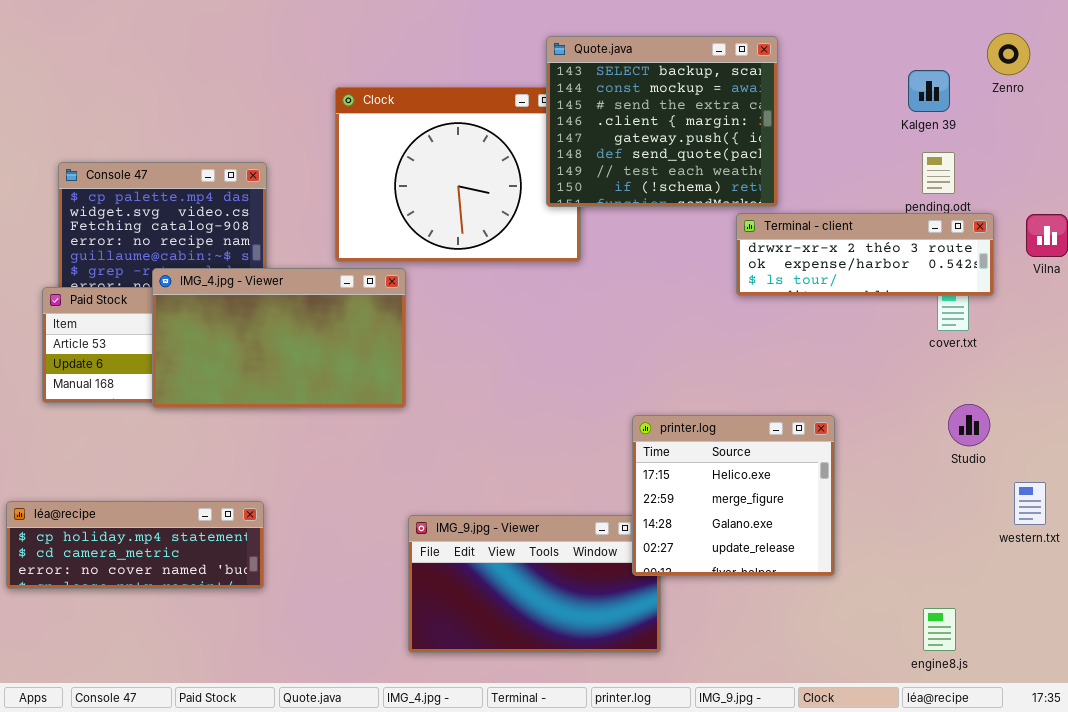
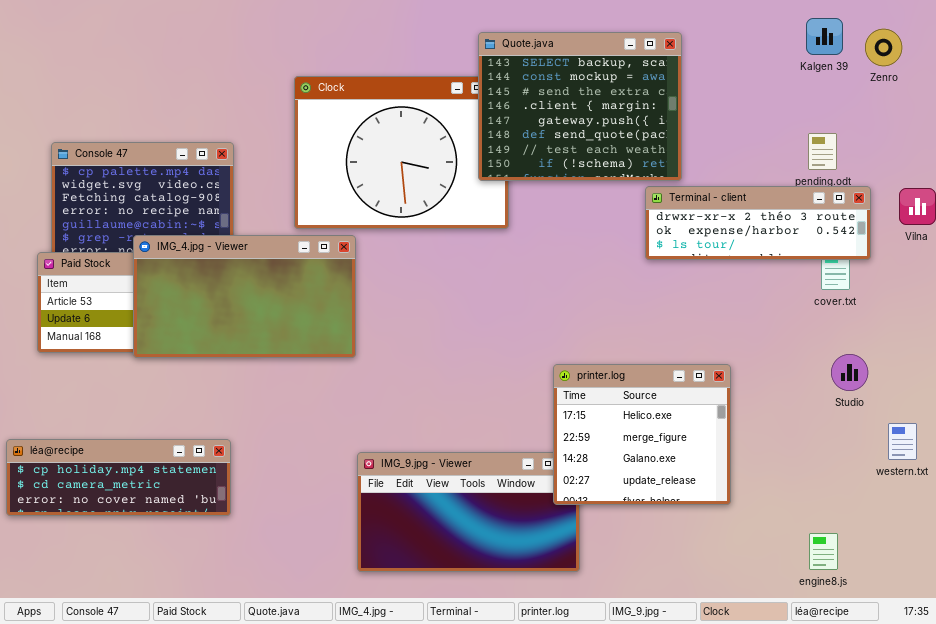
Kalgen 39: [908,70,950,112] -> [806,18,843,55], moved

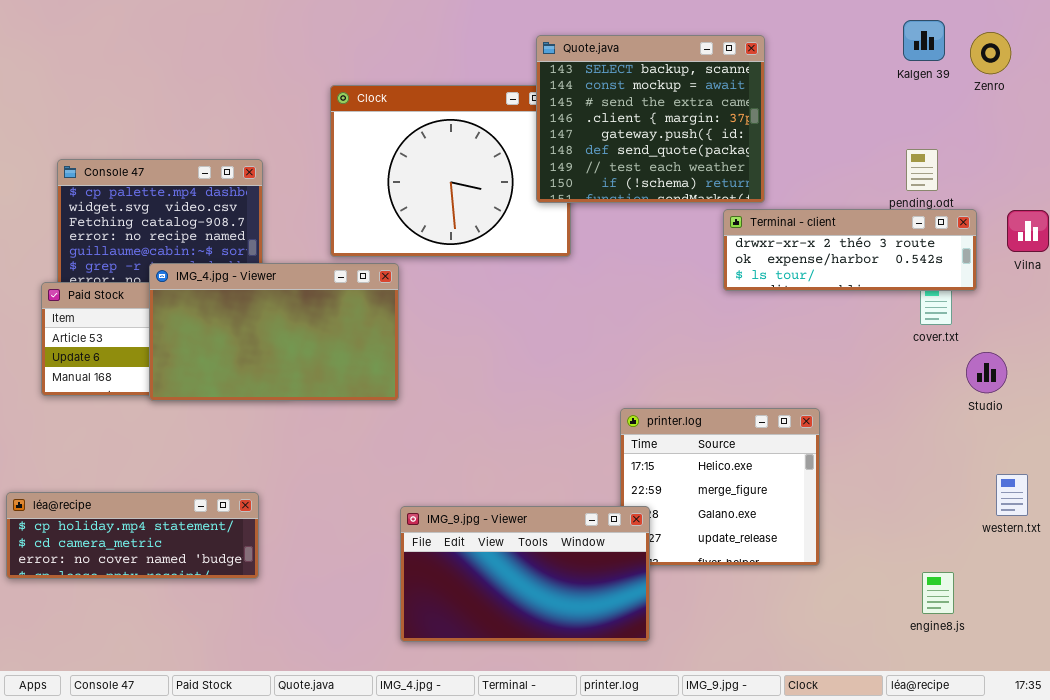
Studio: [831,354,868,391] -> [966,352,1007,393], moved
IMG_9.jpg - Viewer: [357,452,580,572] -> [400,506,650,642], raised
engine8.js: [809,533,838,570] -> [922,572,954,614], moved

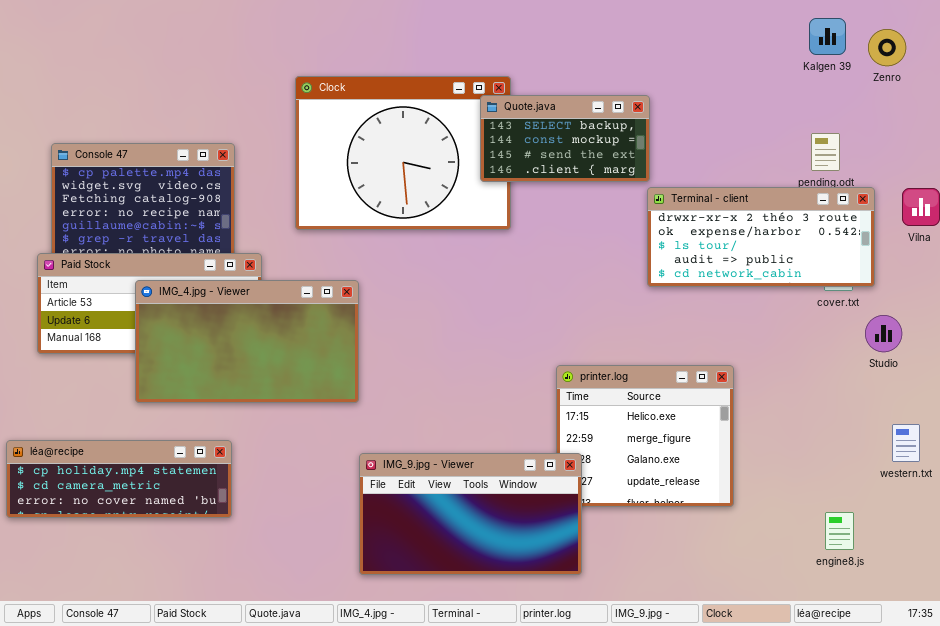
Quote.java: [536,35,765,203] -> [480,95,650,182], resized
Terminal - client: [723,209,977,291] -> [647,187,875,287], resized
IMG_4.jpg - Viewer: [149,263,399,401] -> [135,280,359,403], moved

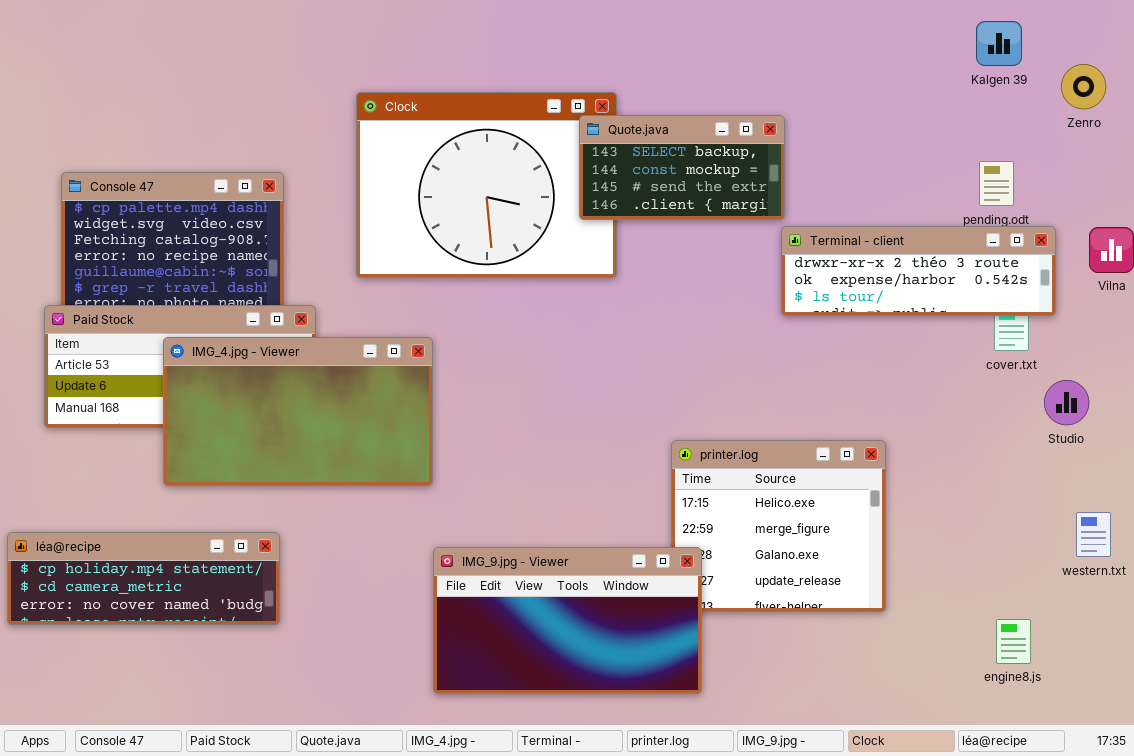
Zenro: [868,29,906,66] -> [1061,64,1106,109], moved
Terminal - client: [647,187,875,287] -> [781,226,1056,316], resized

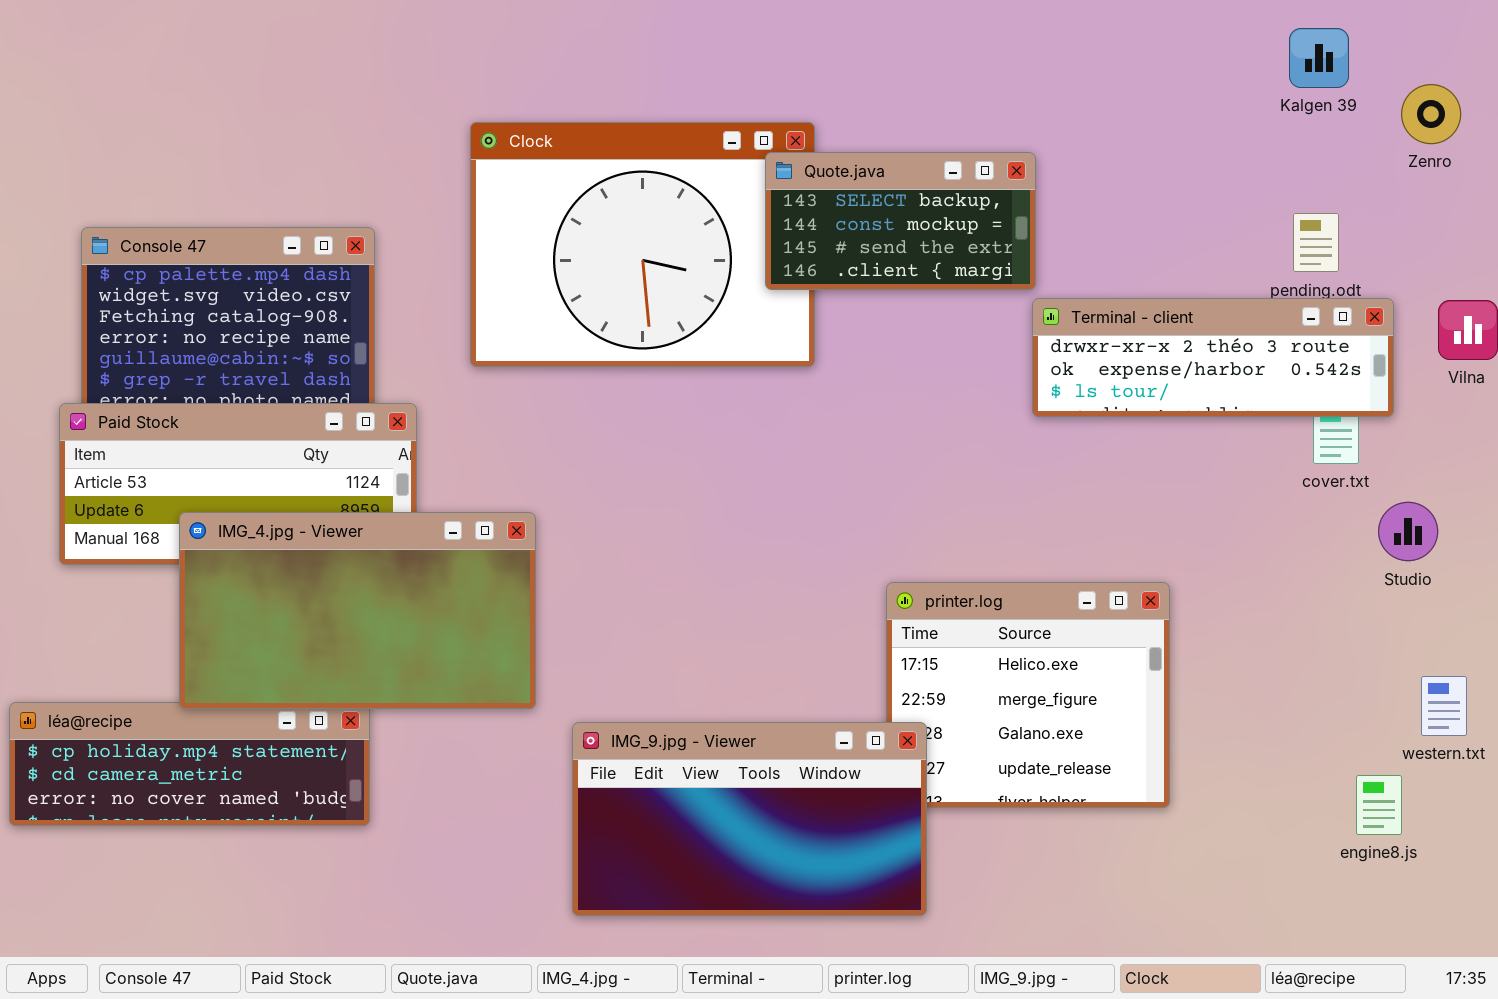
IMG_4.jpg - Viewer: [163,337,433,486] -> [179,512,536,709], moved
engine8.js: [996,619,1031,664] -> [1356,775,1402,835], moved

